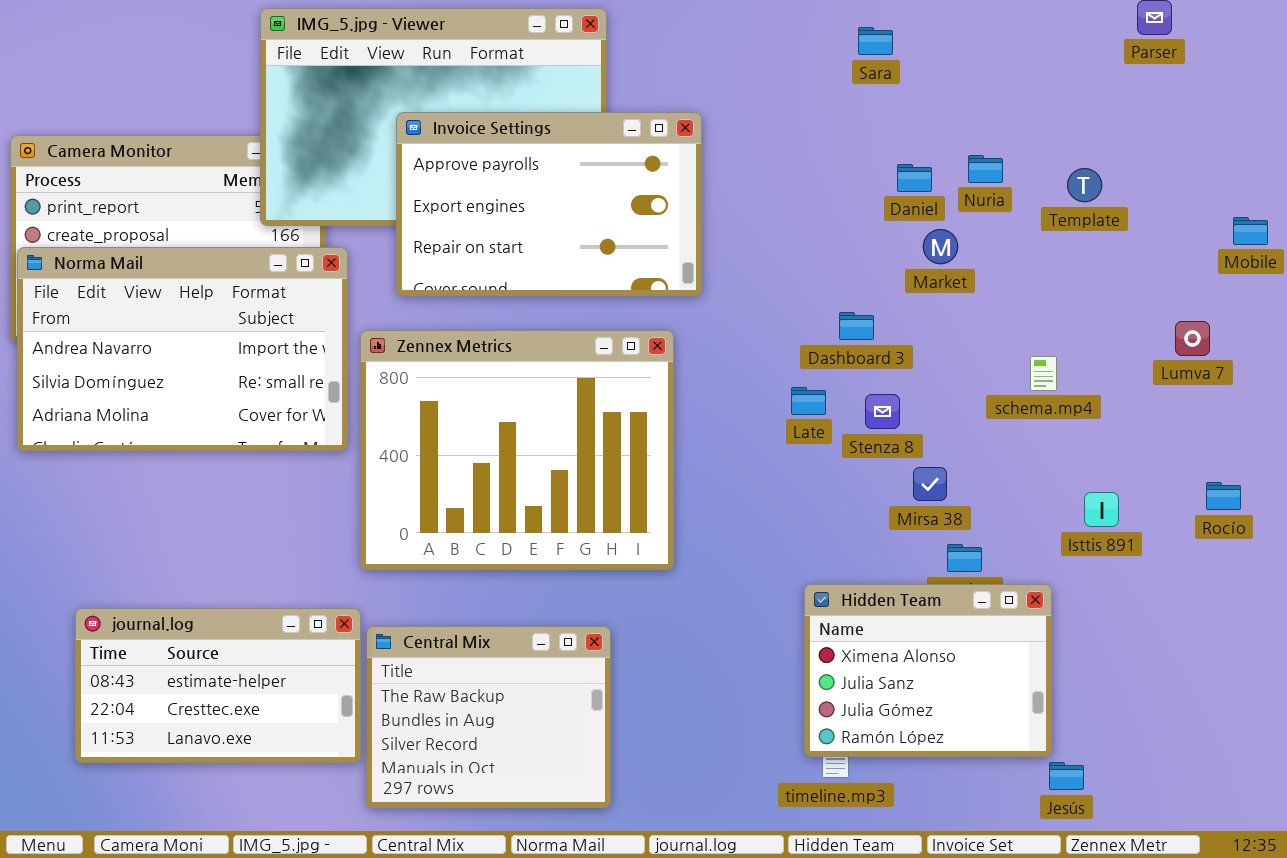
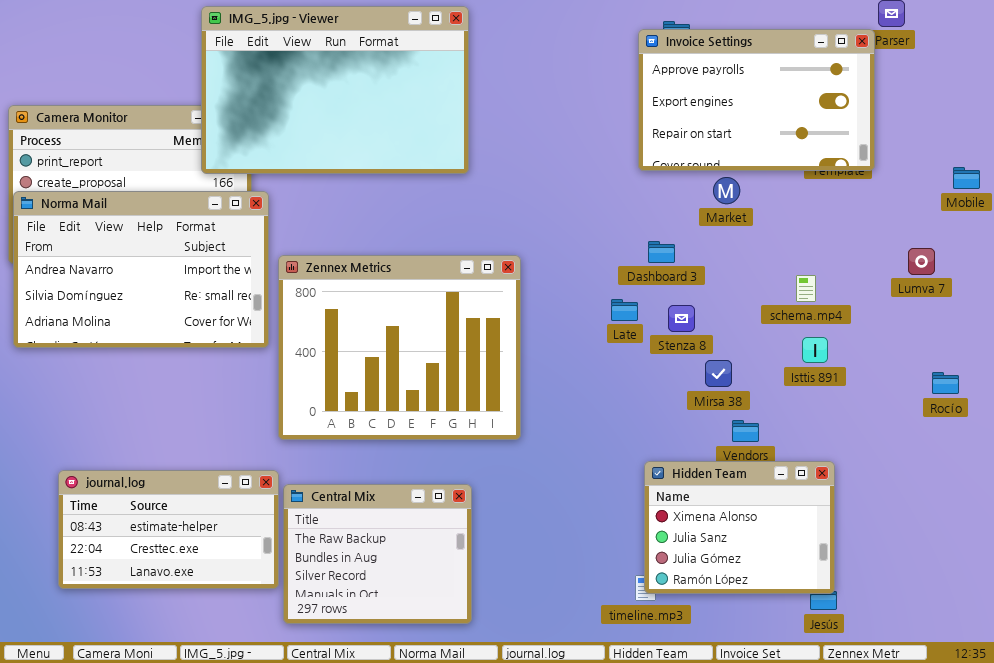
Invoice Settings: [396,112,702,296] -> [638,29,875,171], moved
Isttis 891: [1084,492,1119,527] -> [802,337,828,363], moved
Hidden Team: [804,584,1052,757] -> [644,461,835,594], moved

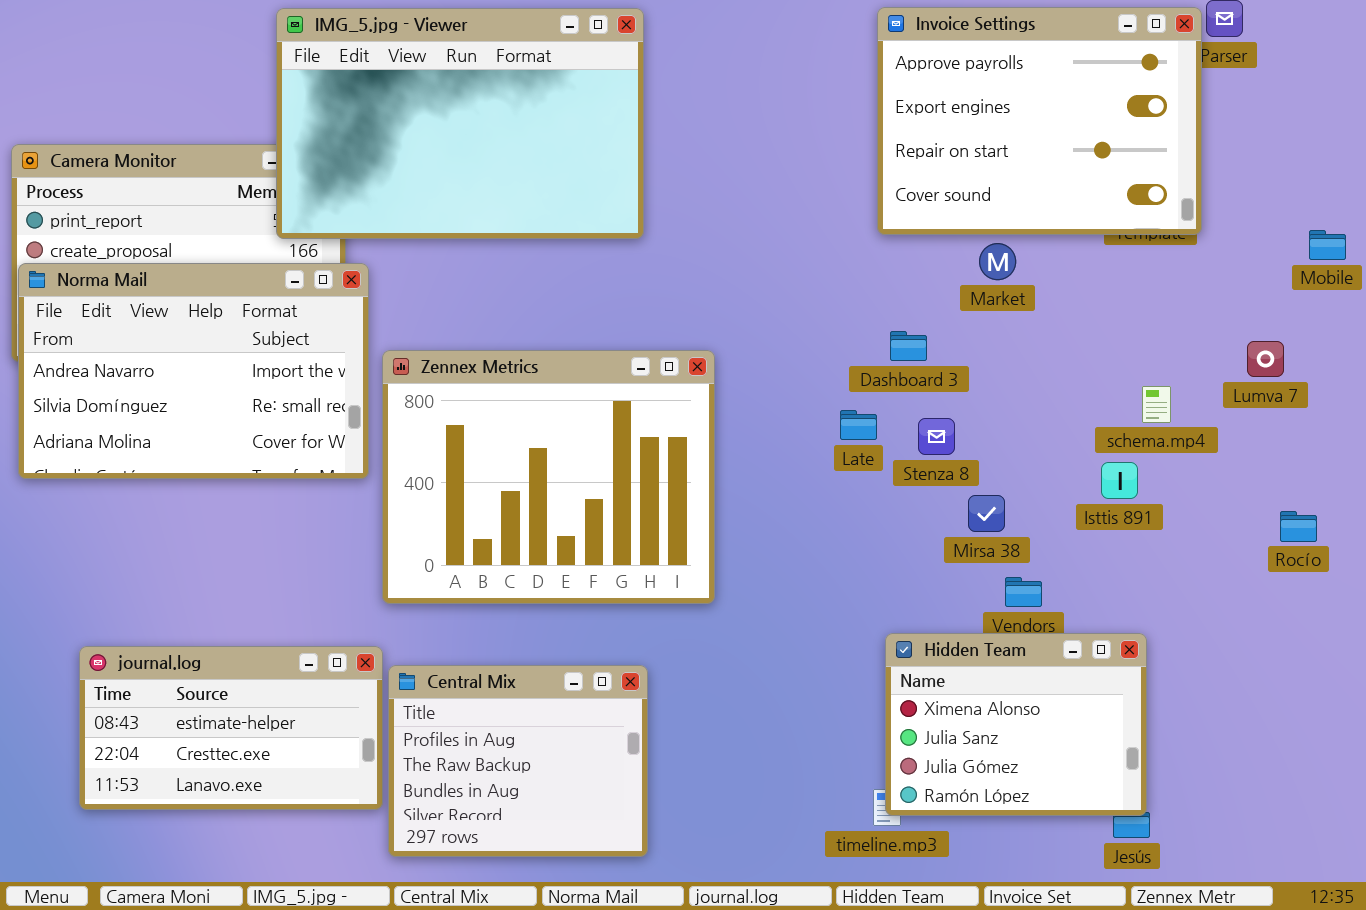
Invoice Settings: [638,29,875,171] -> [877,7,1202,235], resized
schema.mp4: [796,275,816,302] -> [1142,386,1171,423], moved
Central Mix: [283,484,472,624] -> [388,665,648,857], scrolled up 1 row

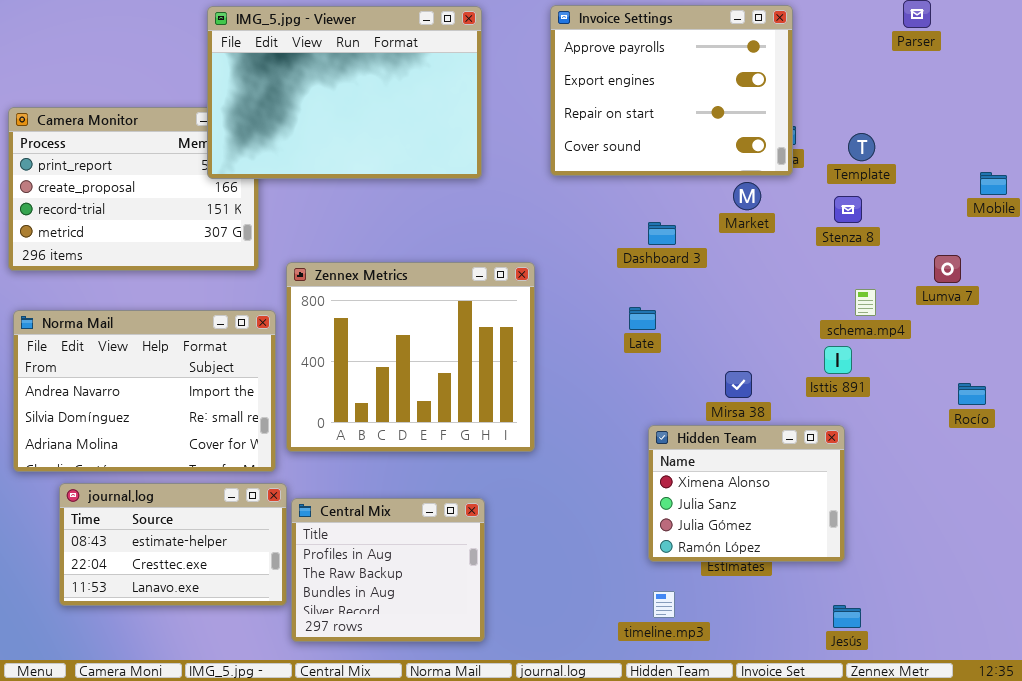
Invoice Settings: [877,7,1202,235] -> [550,5,793,176], moved
Norma Mail: [18,263,369,479] -> [13,310,276,472], moved
Dashboard 3: [890,331,927,361] -> [648,222,676,245], moved
Stenza 8: [918,418,955,455] -> [834,196,862,223], moved
Hidden Team: [885,633,1147,816] -> [648,425,845,562], moved

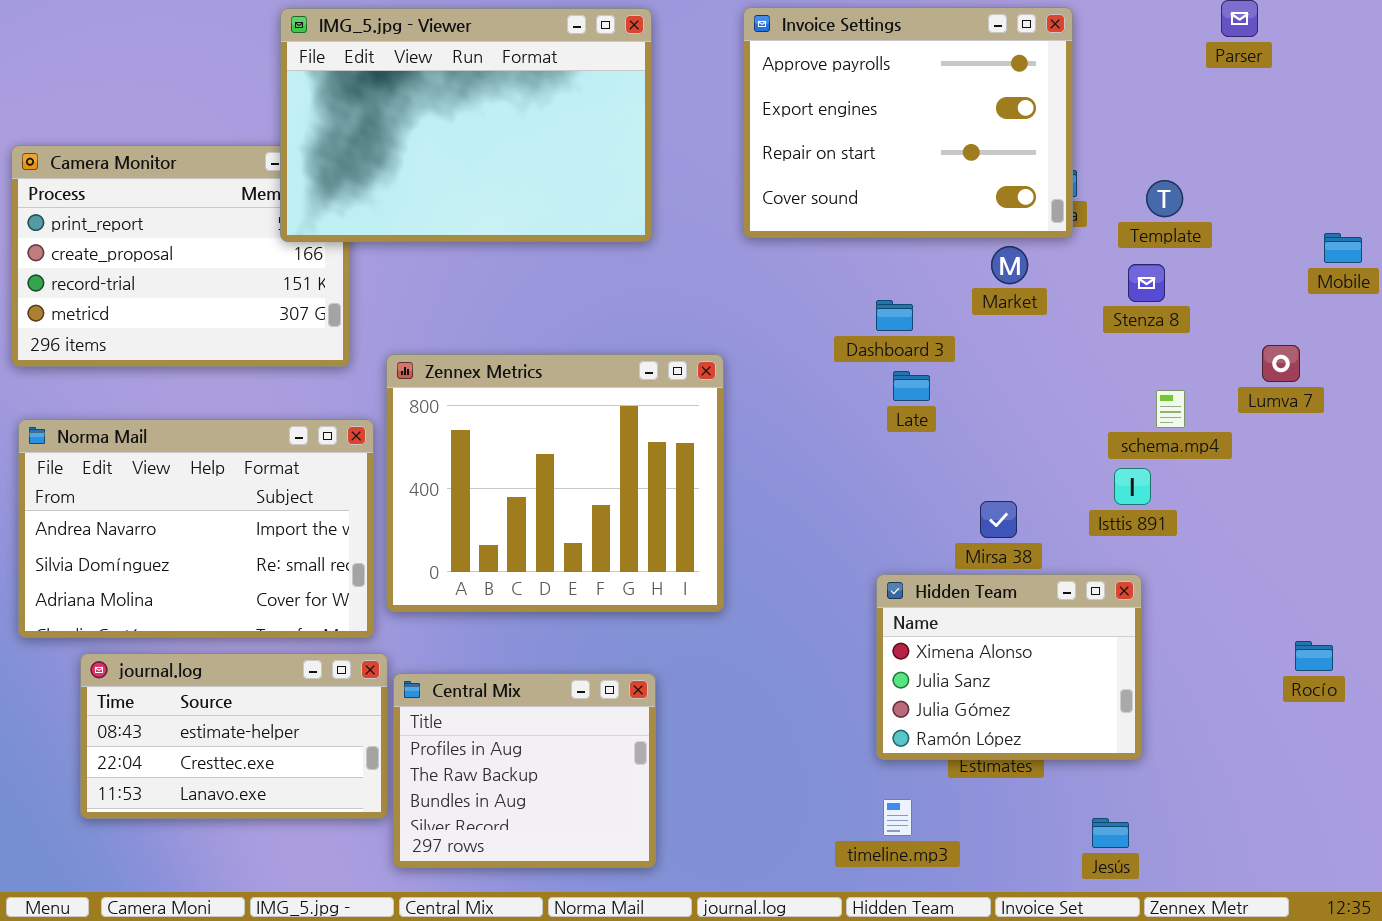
Late: [629,307,656,330] -> [893,371,930,401], moved
Rocío: [958,383,986,405] -> [1295,641,1333,671], moved
Jesús: [833,605,861,628] -> [1092,818,1129,848], moved

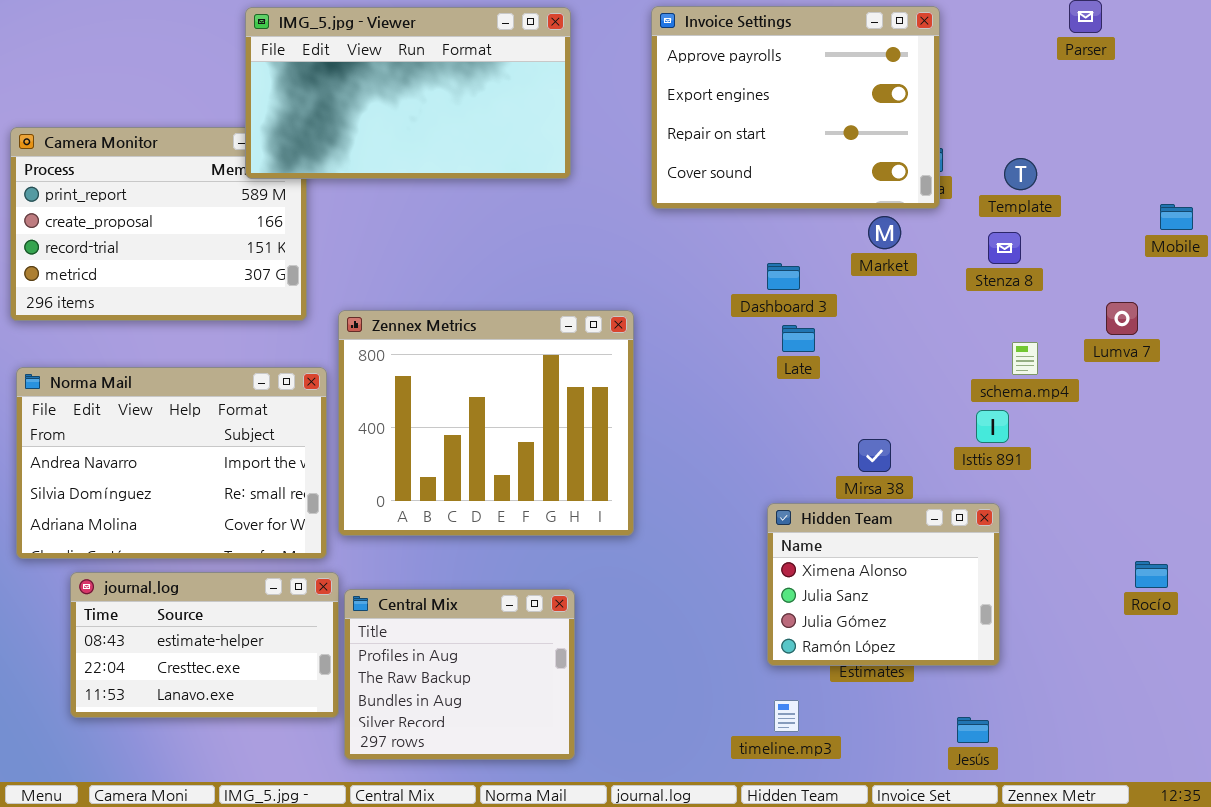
IMG_5.jpg - Viewer: [280,8,652,242] -> [245,7,571,179], resized

